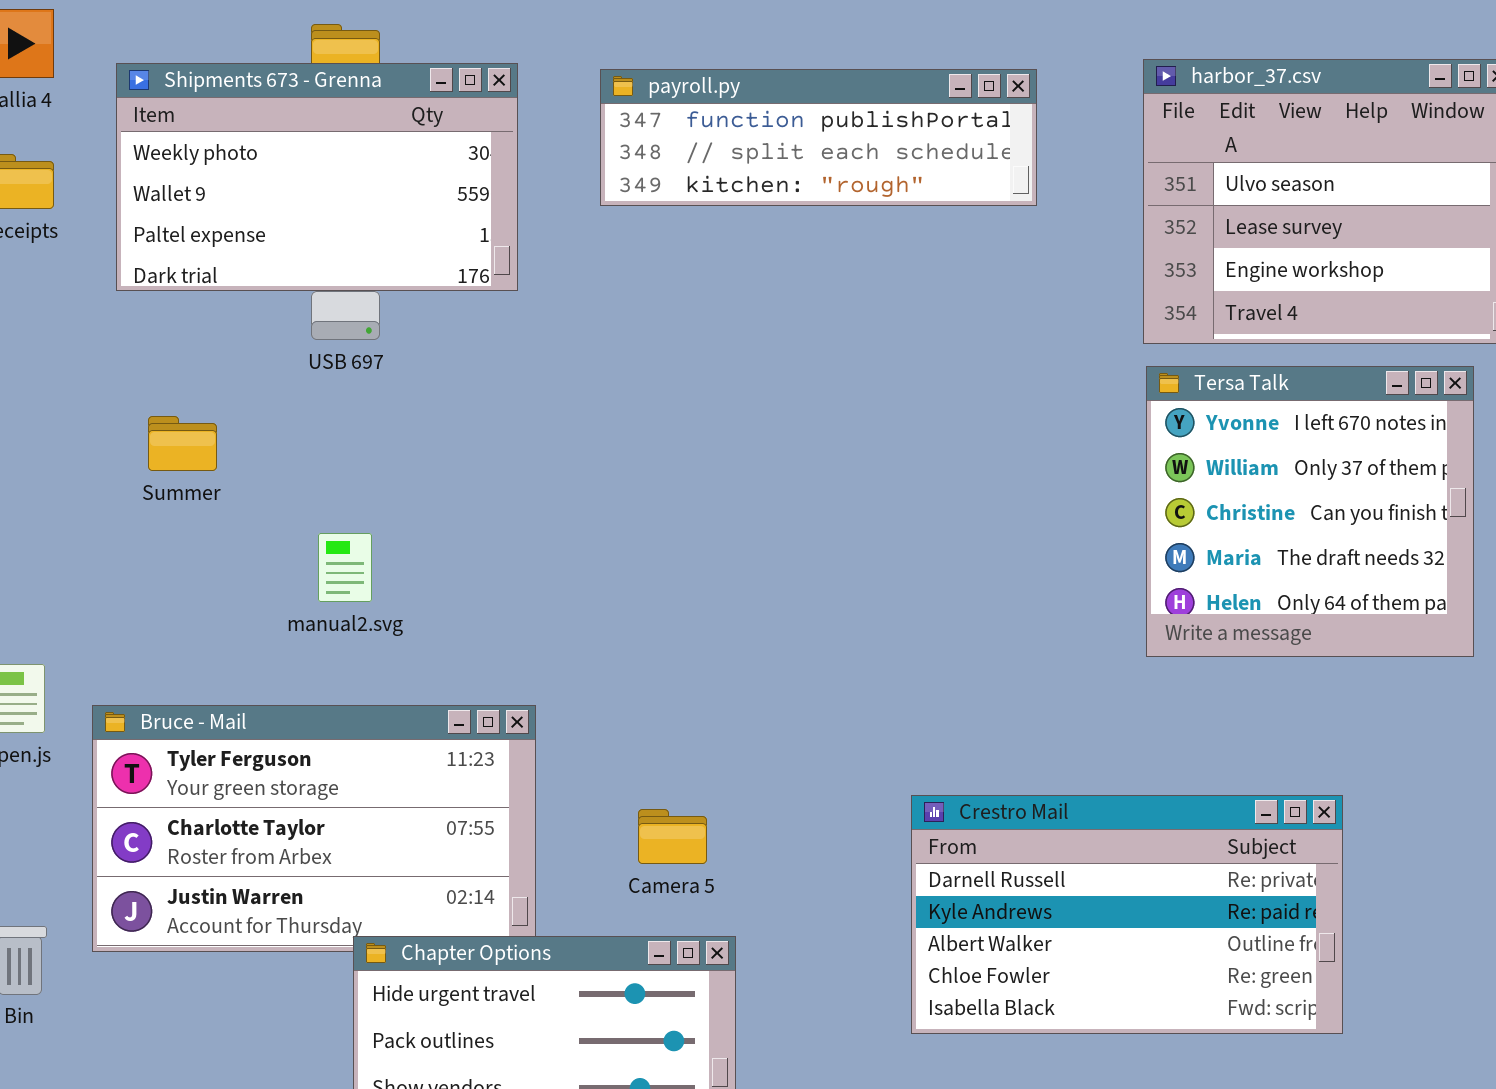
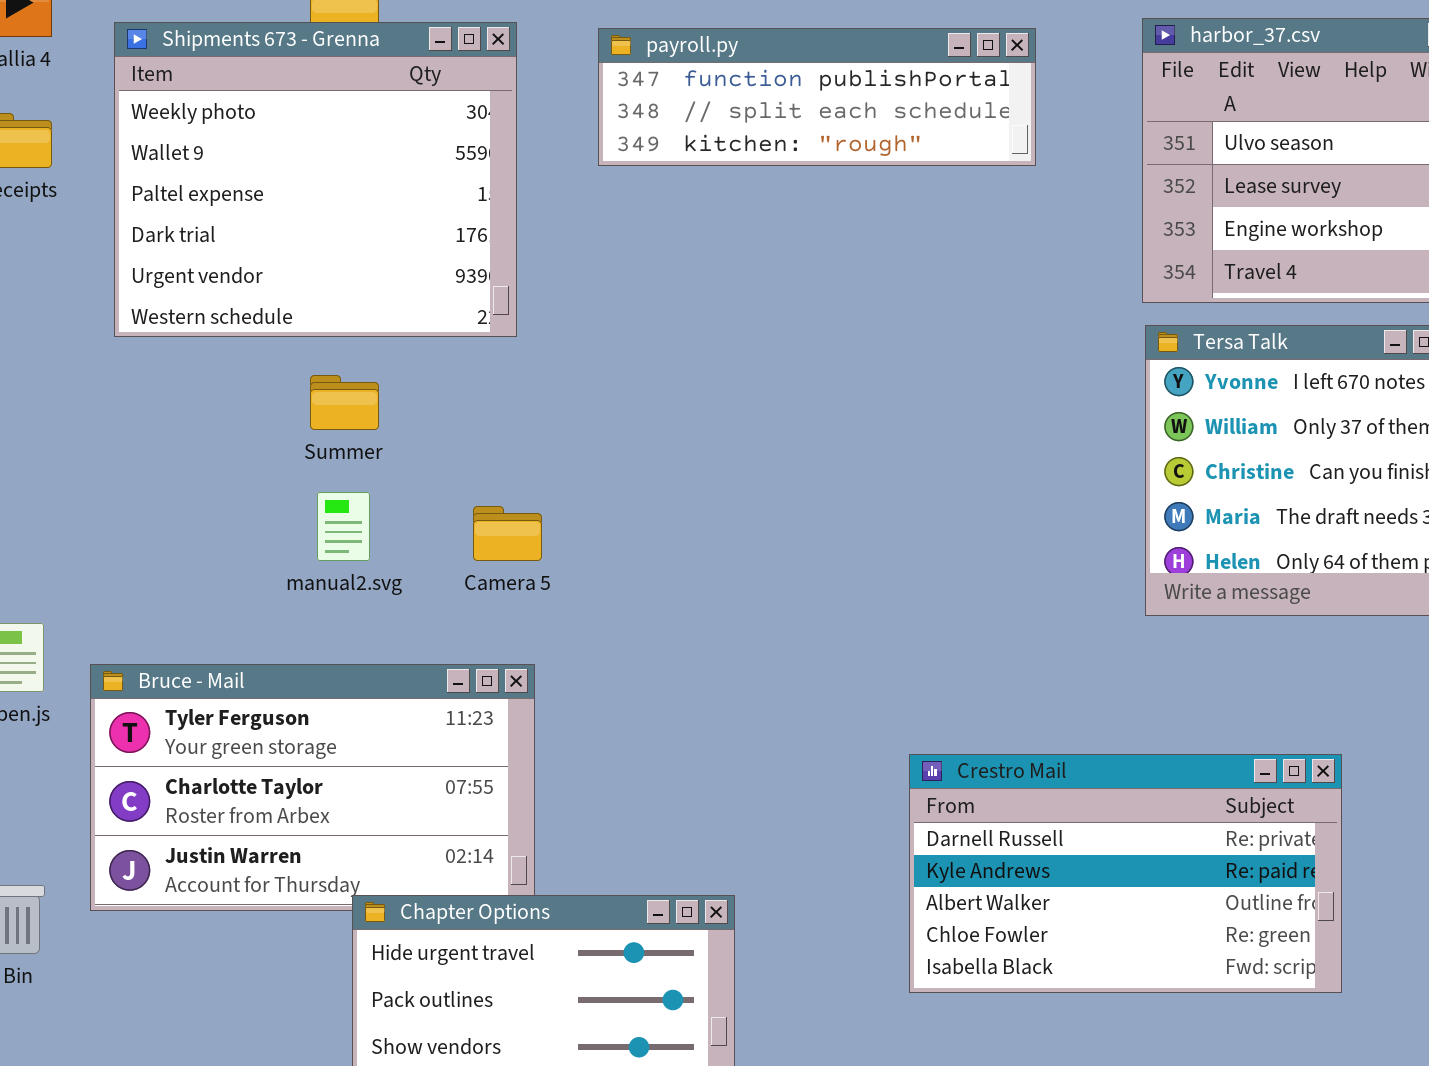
Shipments 673 - Grenna: [116,63,518,291] -> [114,22,517,337], resized
Summer: [148,416,217,471] -> [310,375,379,430], moved
Camera 5: [638,809,707,864] -> [473,506,542,561], moved

